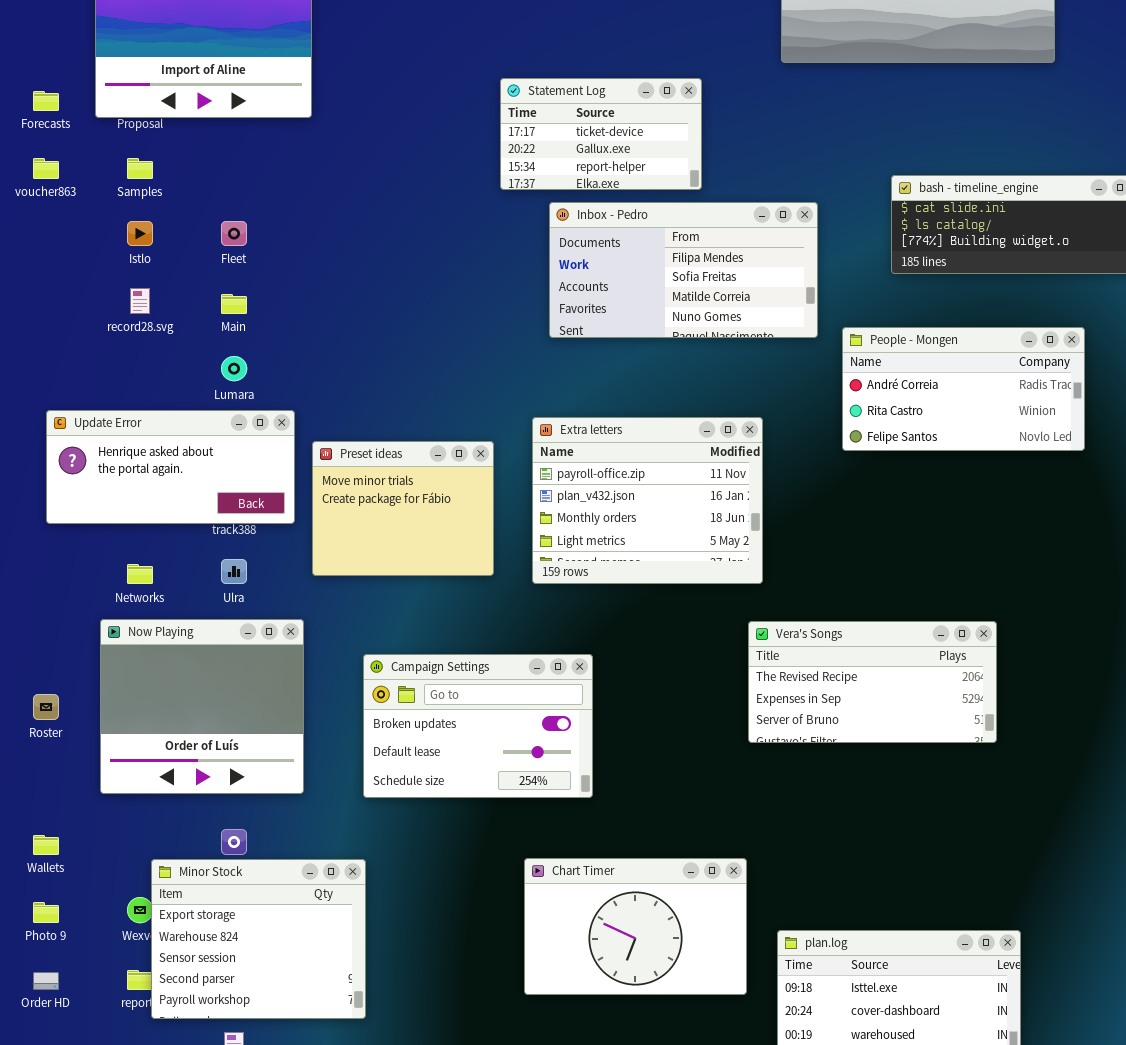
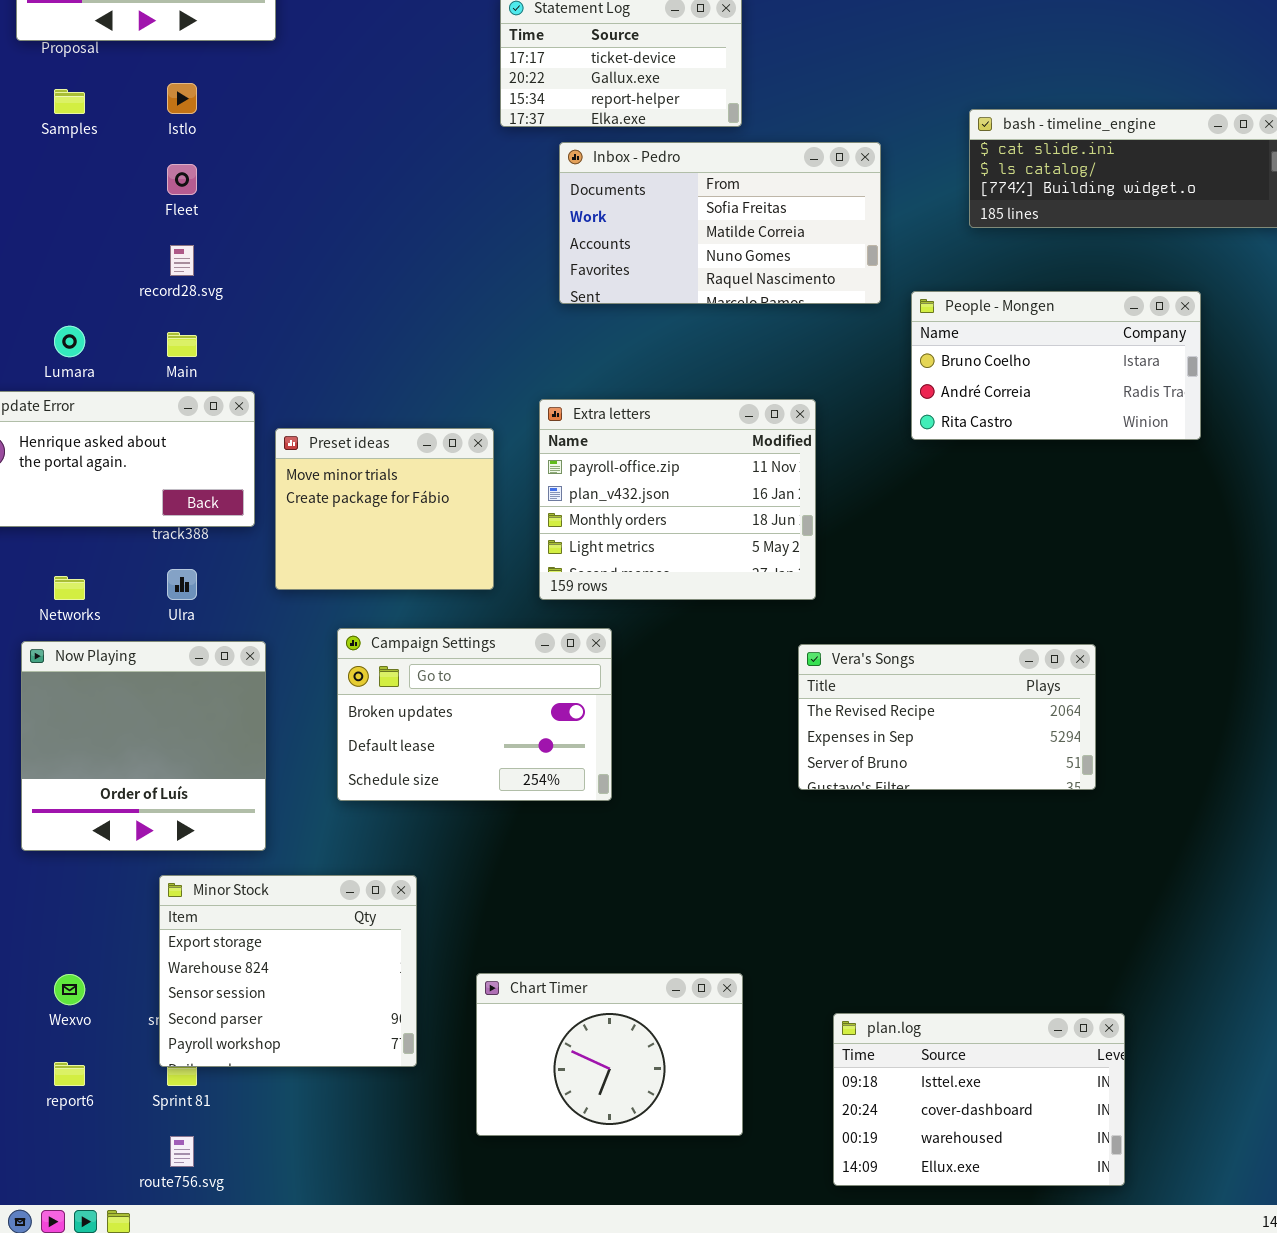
Inbox - Pedro: [549,202,818,338] -> [559,142,881,304], scrolled down 1 row
Istlo: [127,221,153,246] -> [167,83,197,114], moved
record28.svg: [130,288,150,314] -> [170,245,194,276], moved
Main: [221,294,247,314] -> [167,332,197,357], moved
People - Mongen: [842,327,1085,451] -> [911,291,1201,440], scrolled up 1 row
Lumara: [221,356,247,381] -> [54,326,85,357], moved
Campaign Settings: [363,654,593,798] -> [337,628,612,801], moved
Chart Timer: [524,858,747,995] -> [476,973,743,1136], moved
Minor Stock: [151,859,366,1019] -> [159,875,417,1067], moved

